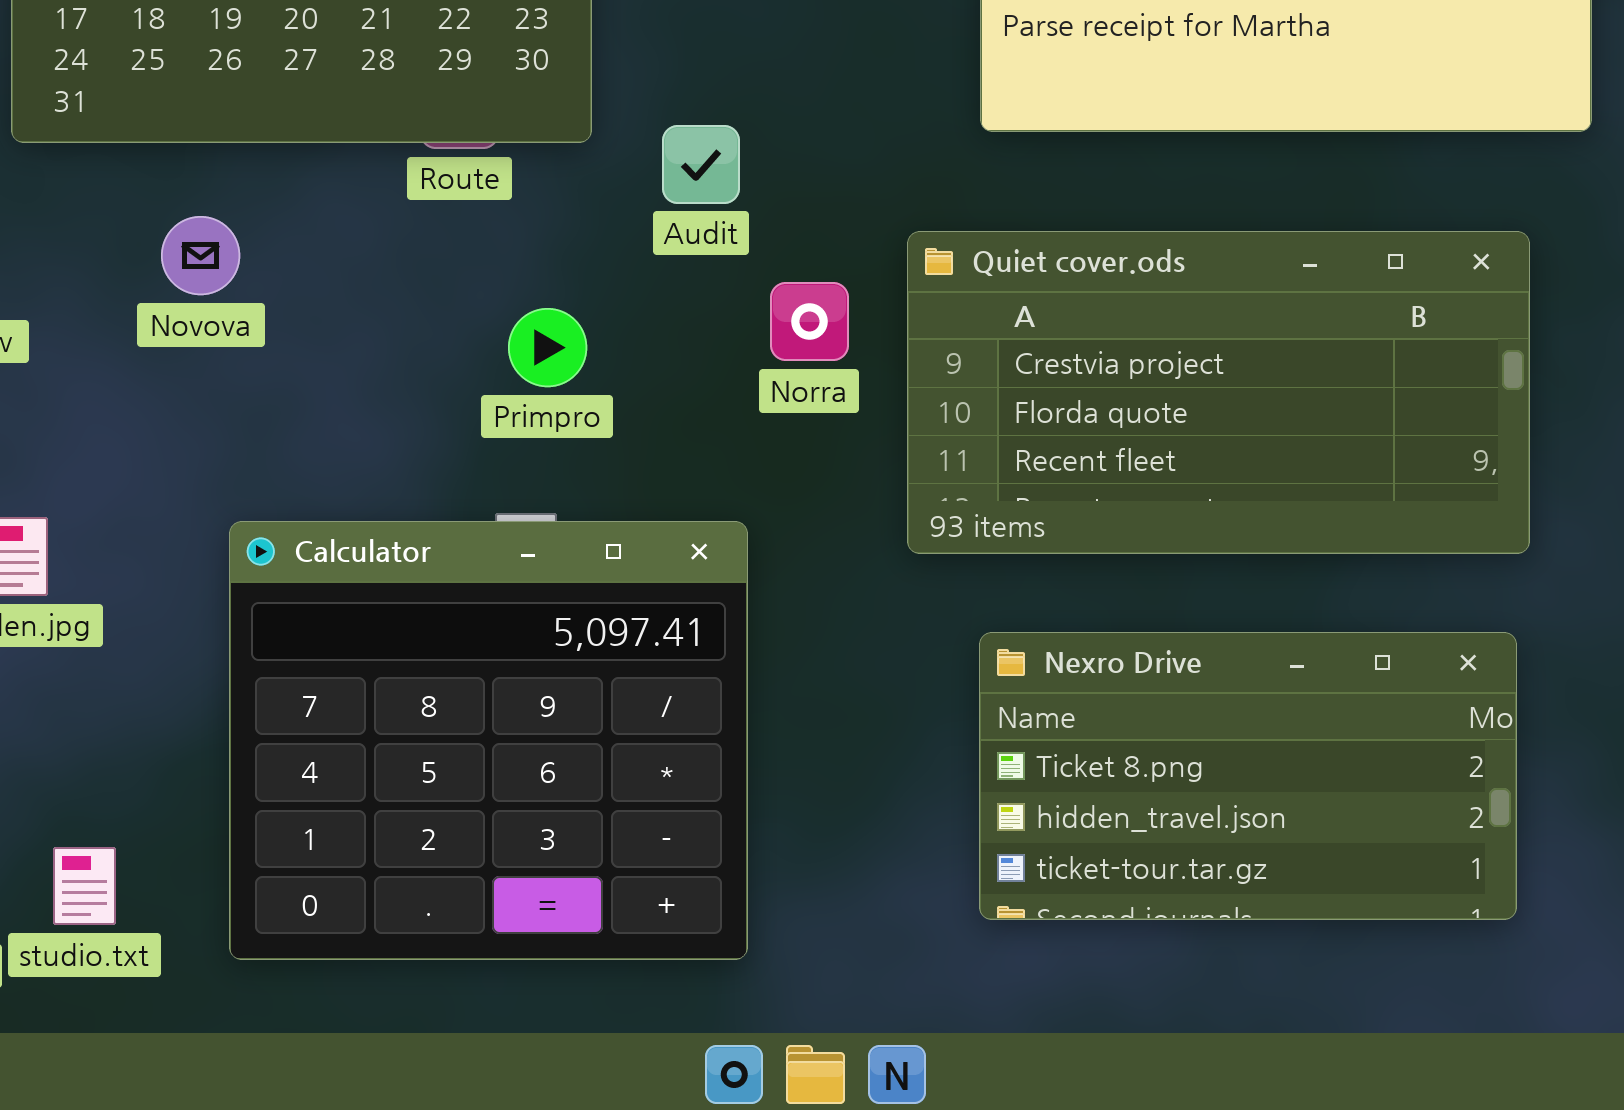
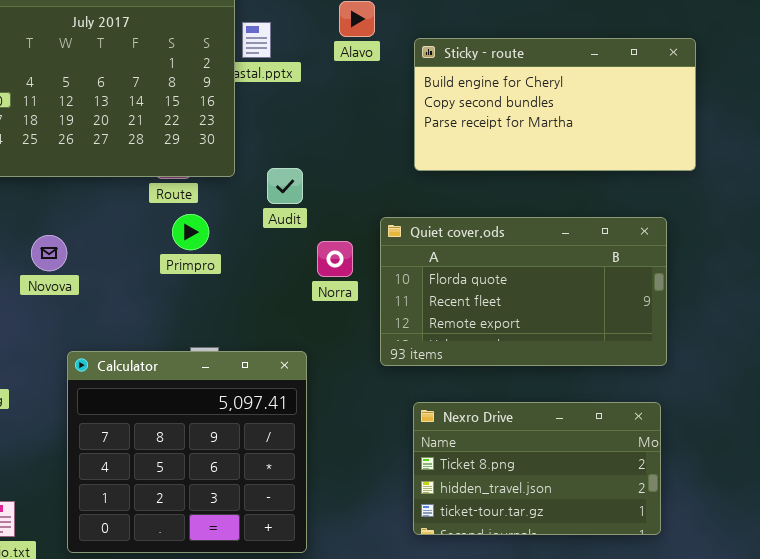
Novova: [161,216,240,295] -> [31,235,67,271], moved
Quiet cover.ods: [907,231,1530,554] -> [380,217,667,366], scrolled down 1 row
Primpro: [508,308,587,387] -> [172,214,209,250], moved

